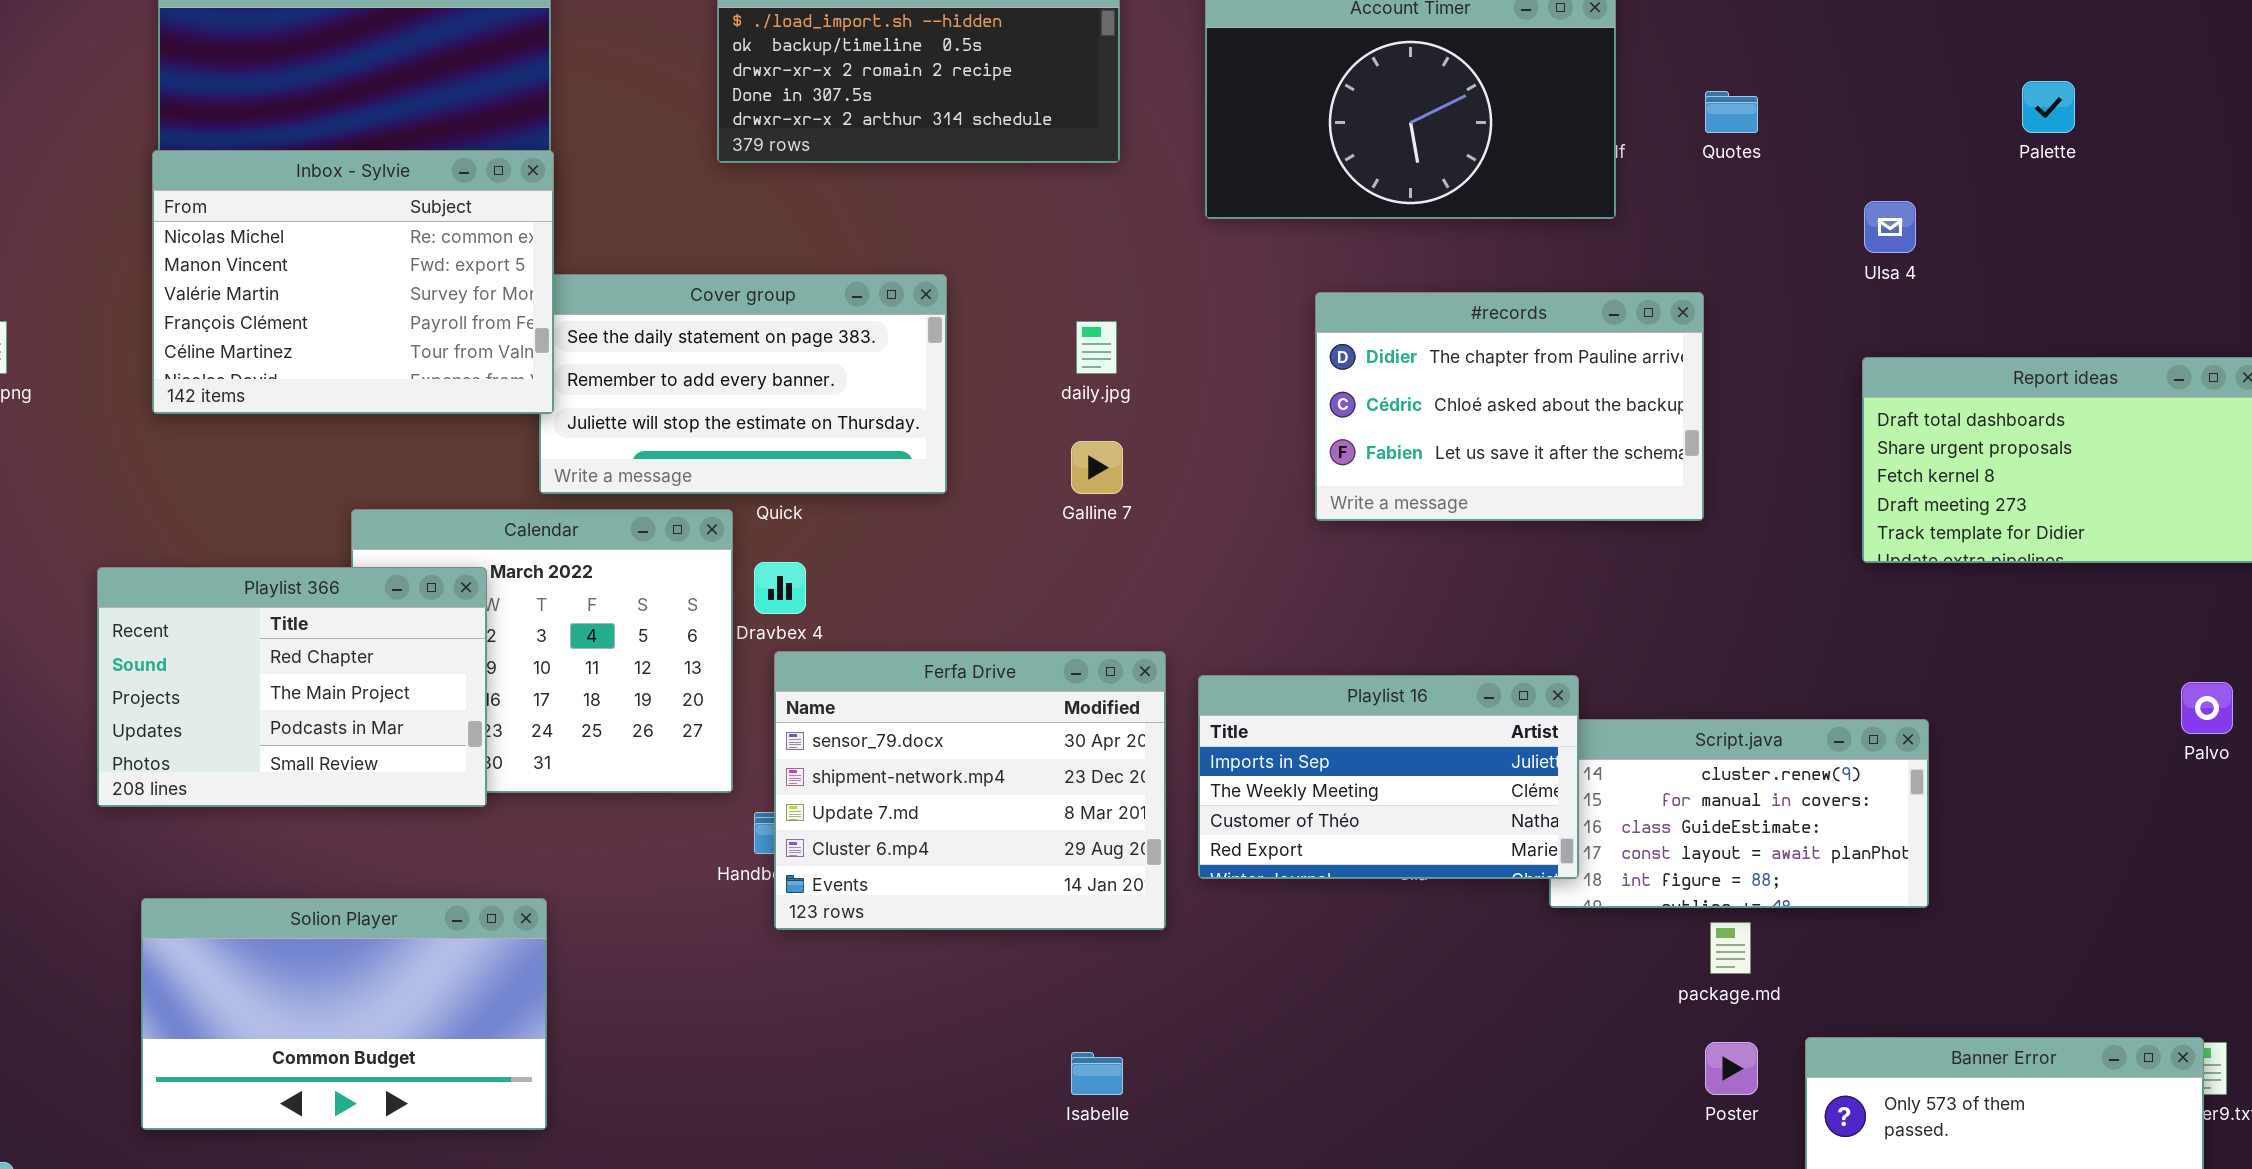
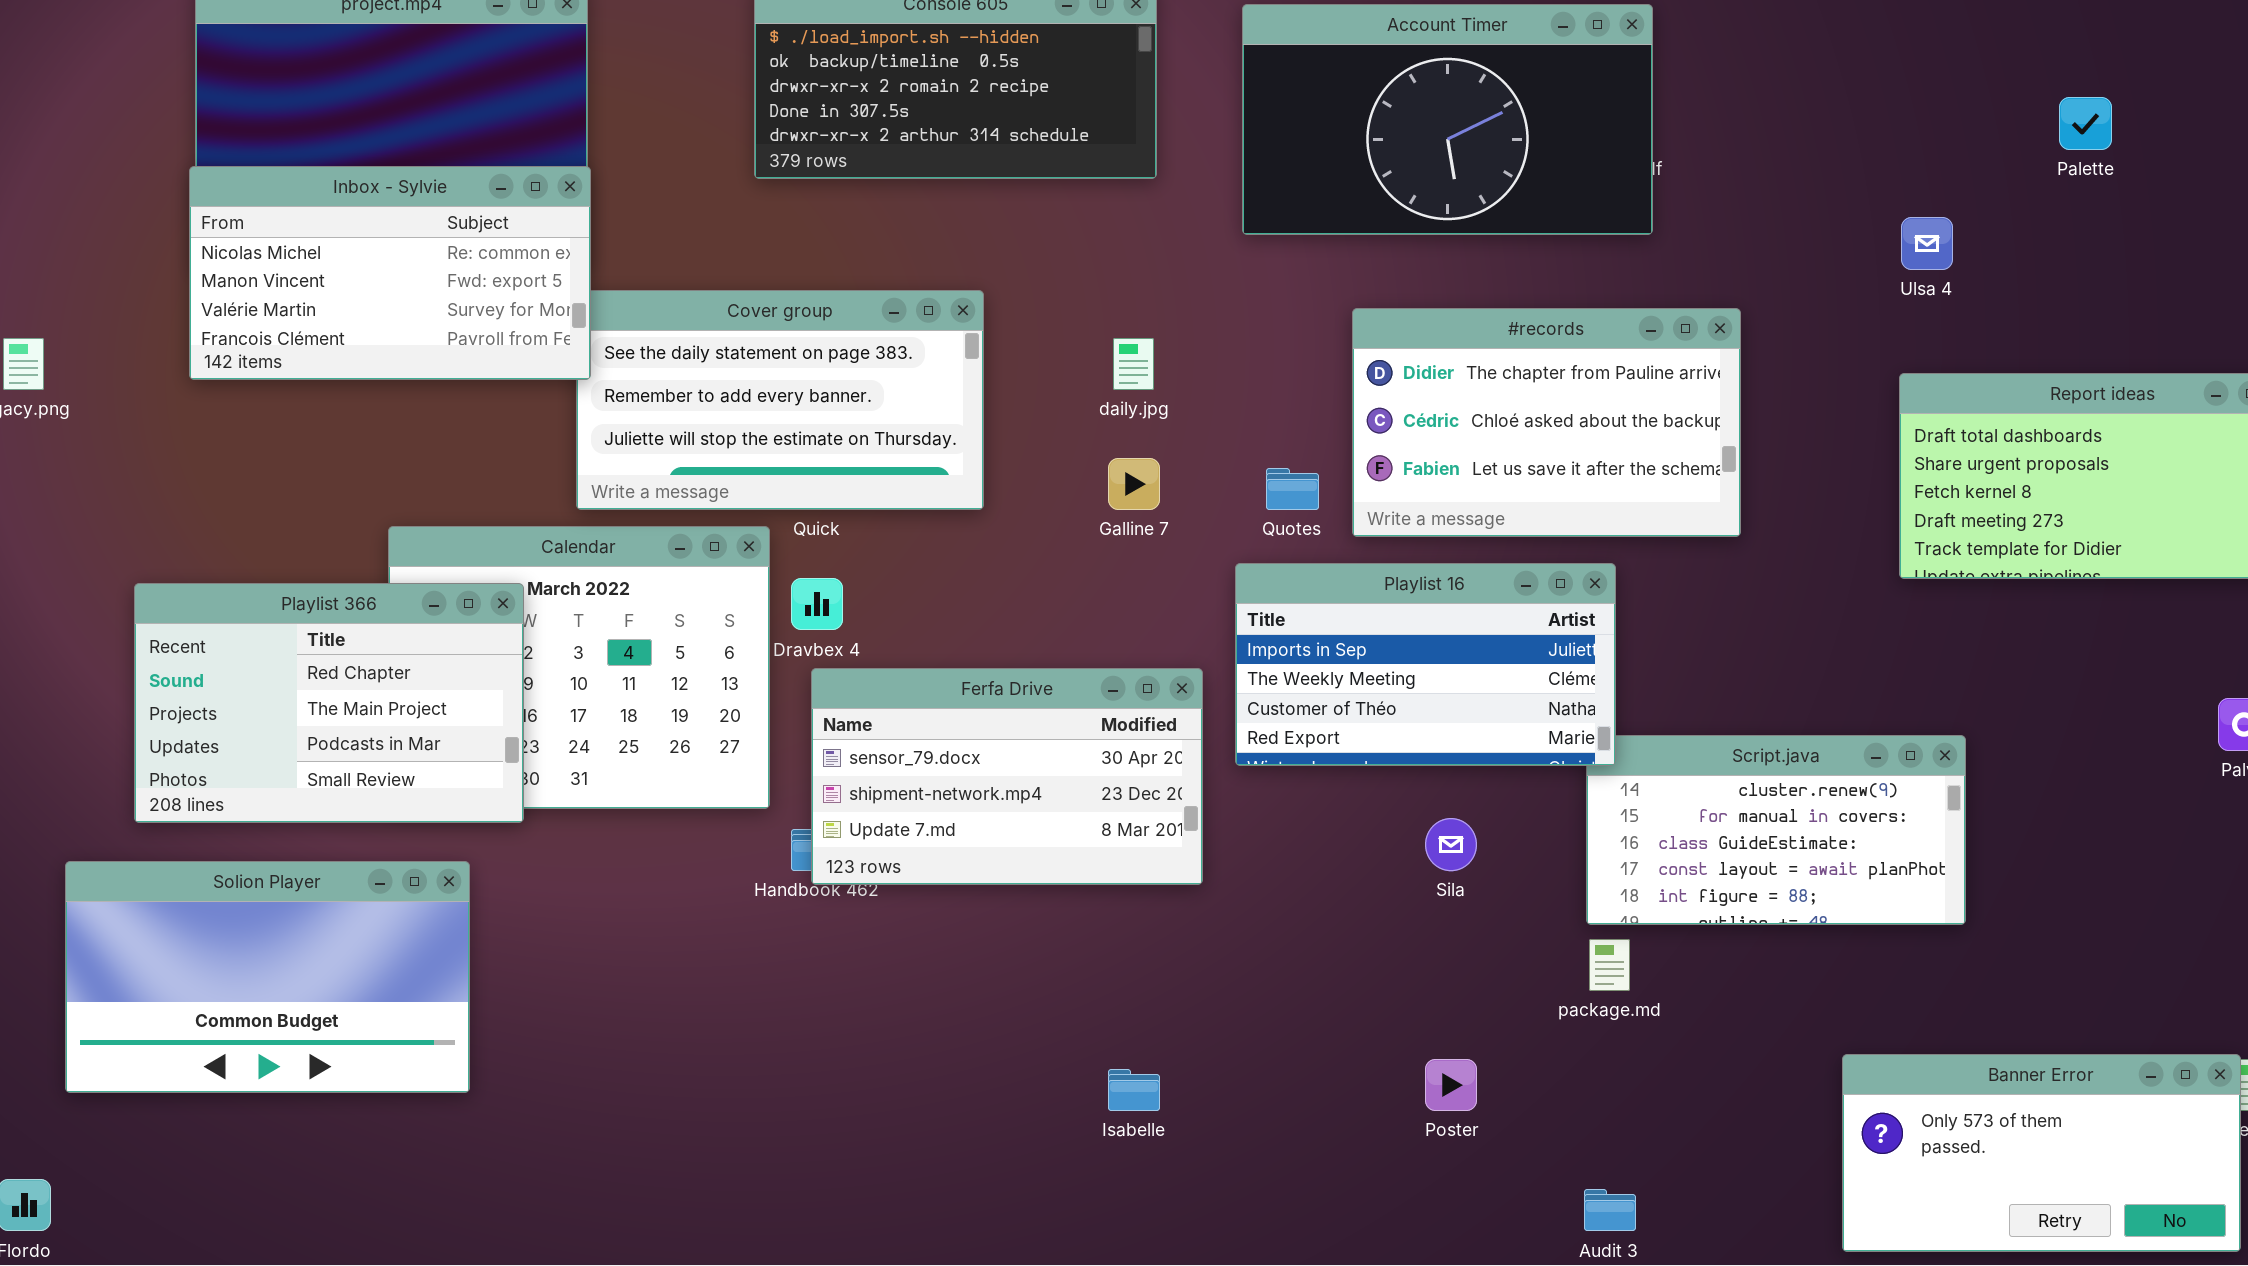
Quotes: [1705,91,1758,133] -> [1266,468,1319,510], moved
Inbox - Sylvie: [152,150,554,414] -> [189,166,591,380], resized
Ferfa Drive: [774,651,1166,930] -> [811,668,1203,885], resized
Playlist 16: [1198,675,1579,879] -> [1235,563,1616,766], moved
Solion Player: [141,898,547,1130] -> [65,861,470,1093], moved
package.md: [1710,922,1751,974] -> [1589,939,1630,991], moved
Poster: [1705,1042,1758,1095] -> [1425,1059,1477,1111], moved

